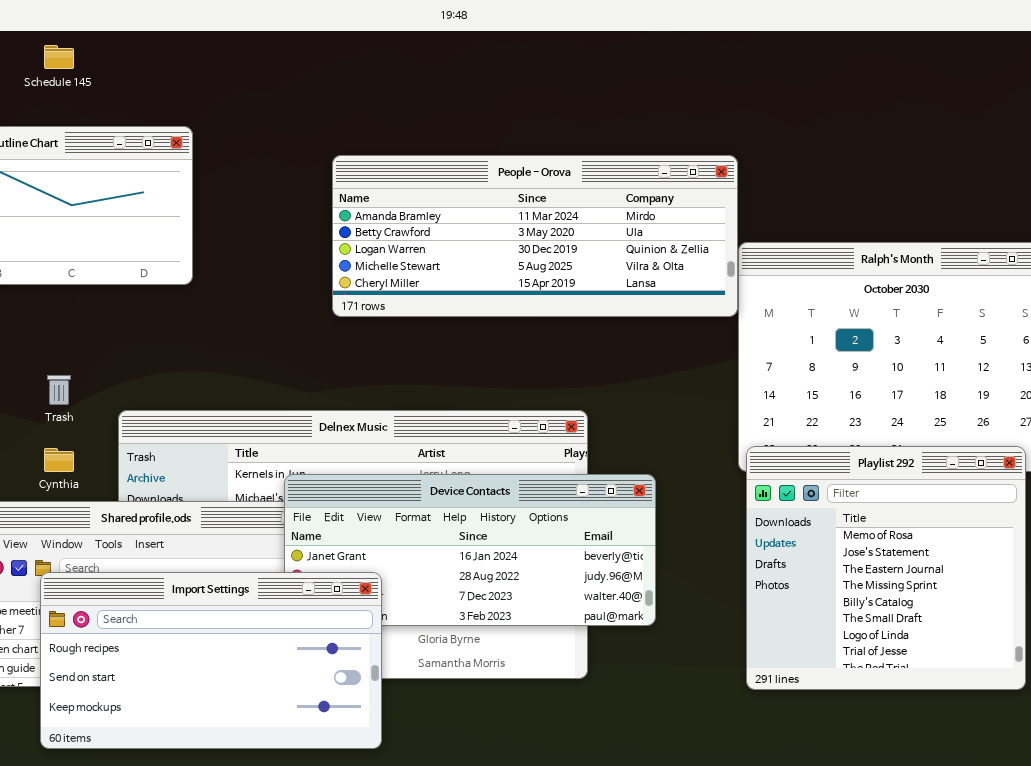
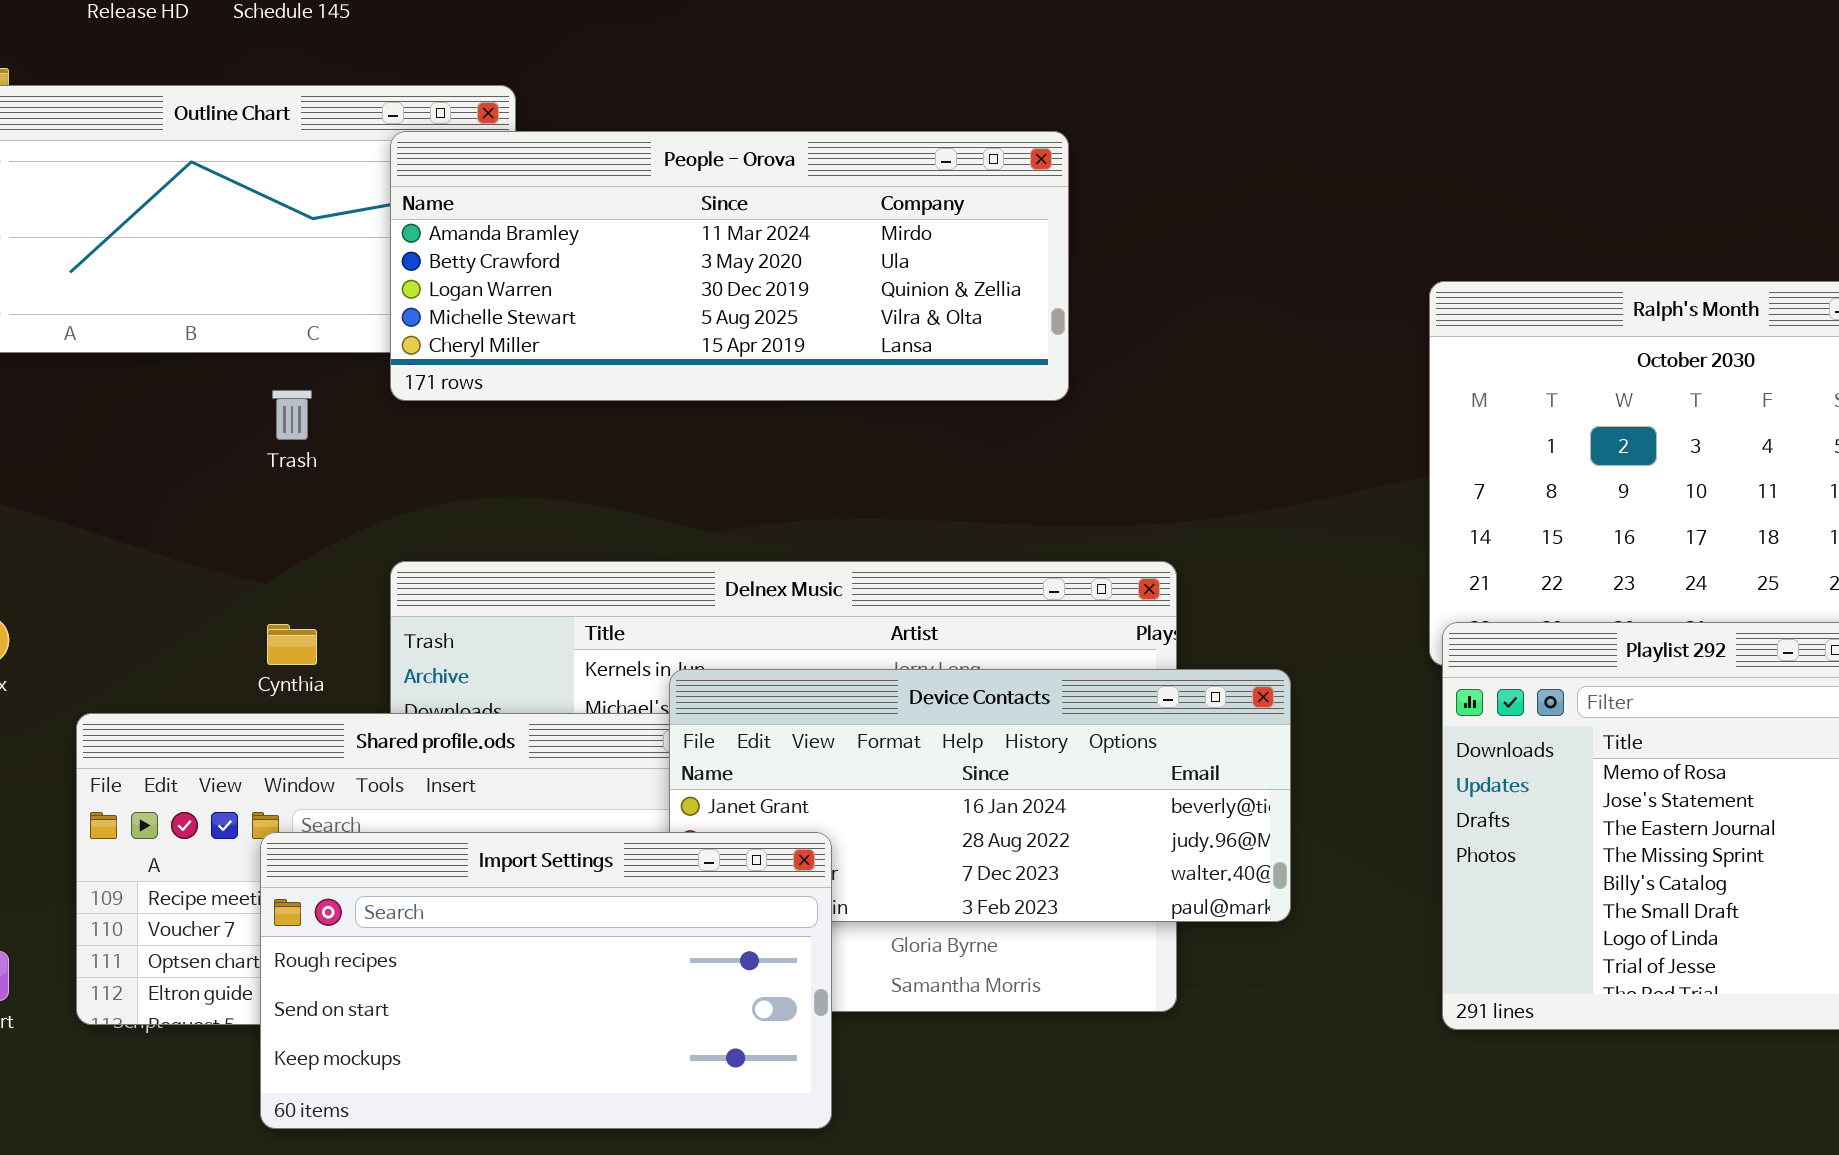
People - Orova: [332,155,738,317] -> [390,131,1069,401], moved
Trash: [47,375,71,405] -> [272,390,312,440], moved

